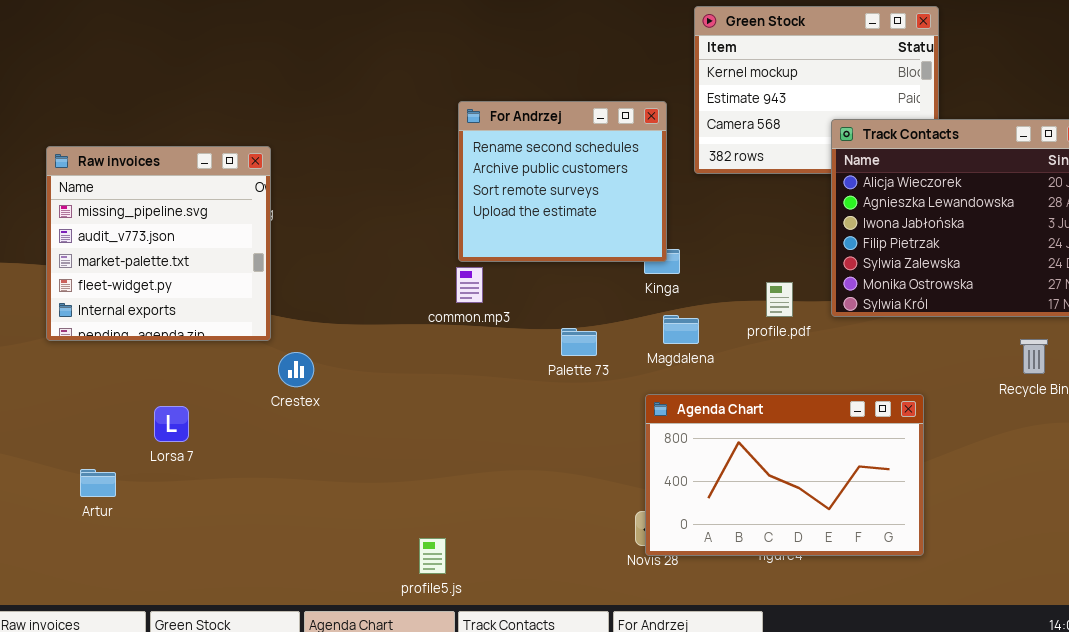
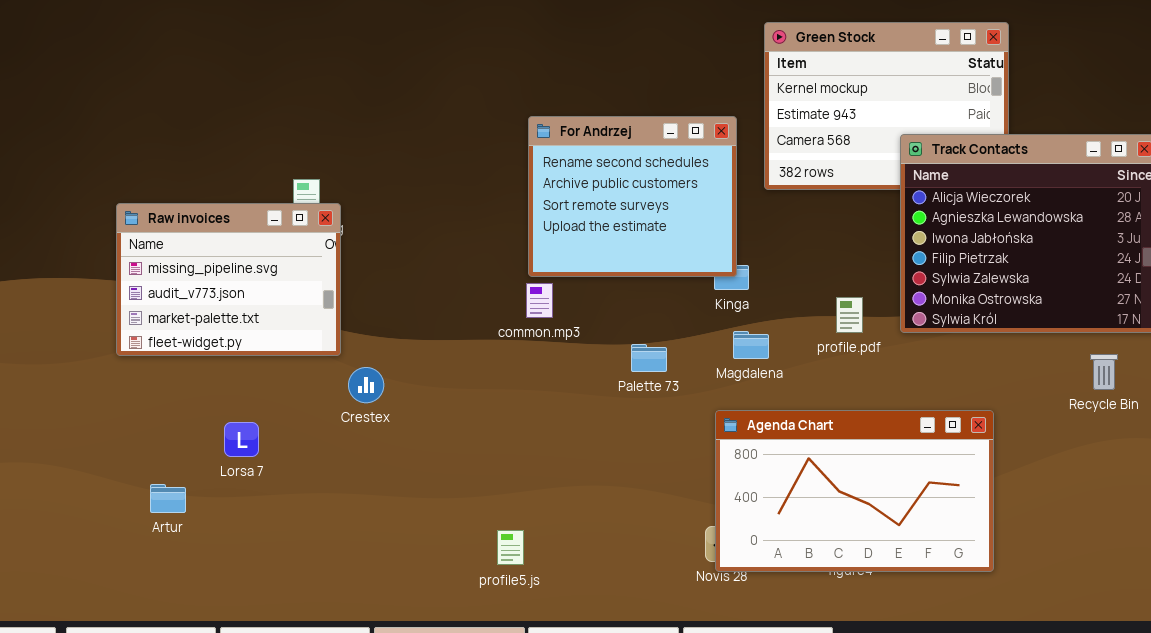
Raw invoices: [46,146,271,341] -> [116,203,341,356], resized
profile5.js: [419,538,446,574] -> [497,530,524,565], moved

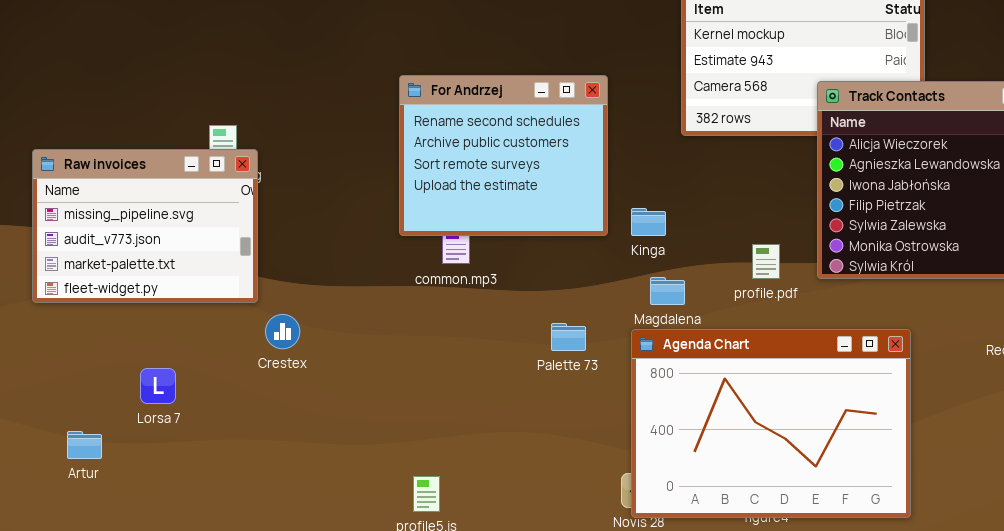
For Andrzej: [528,116,737,277] -> [399,75,608,236], moved
Palette 73: [631,344,667,372] -> [551,323,586,351], moved
Agenda Chart: [715,410,994,572] -> [631,329,911,518], resized

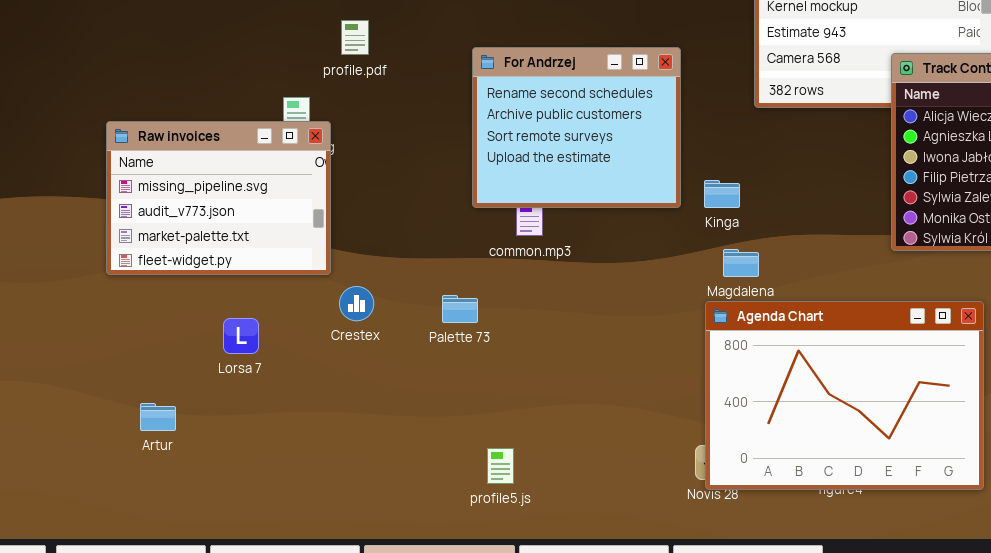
profile.pdf: [752,244,780,279] -> [341,20,369,55], moved
Palette 73: [551,323,586,351] -> [442,295,478,323], moved
Lorsa 7: [140,368,176,404] -> [223,318,259,354], moved

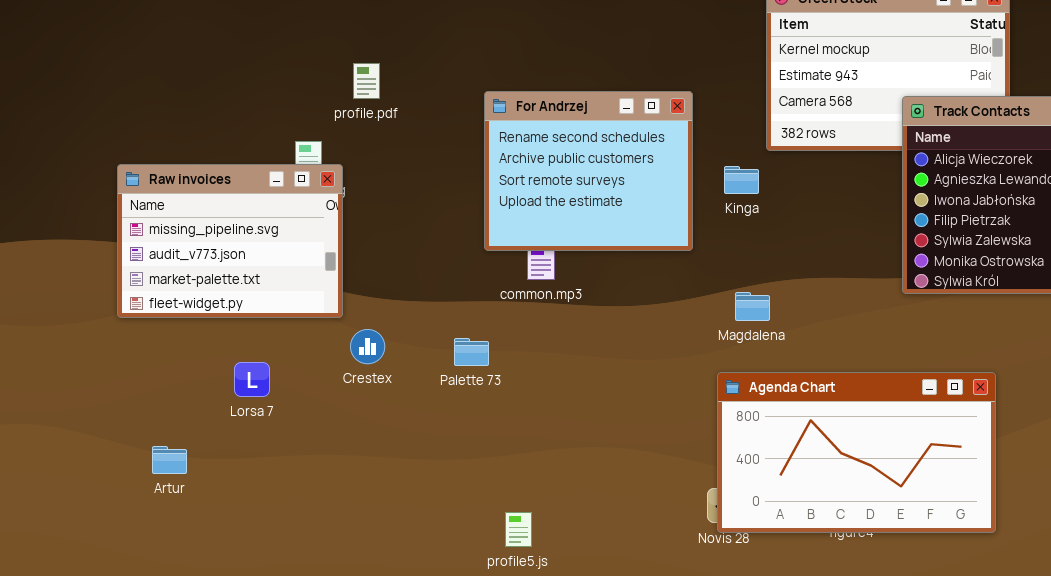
Kinga: [704,180,740,208] -> [724,166,759,194], moved
Agenda Chart: [705,301,984,490] -> [717,372,996,533], resized
profile5.js: [487,448,514,484] -> [505,512,532,547], moved

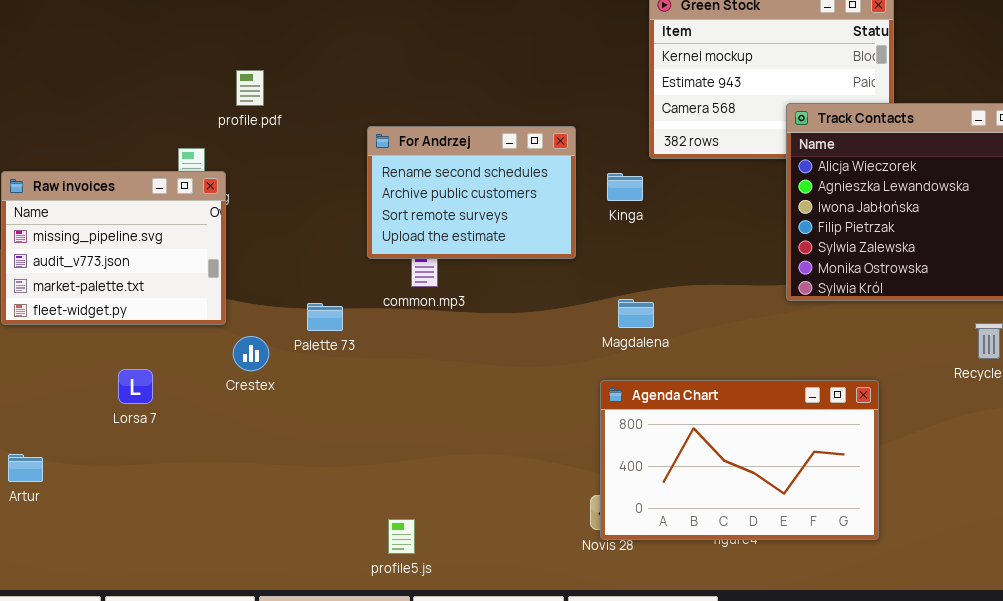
For Andrzej: [484,91,693,251] -> [367,126,576,259], resized
Palette 73: [454,338,489,366] -> [307,303,343,331], moved
Artur: [152,446,187,474] -> [8,454,43,482], moved

